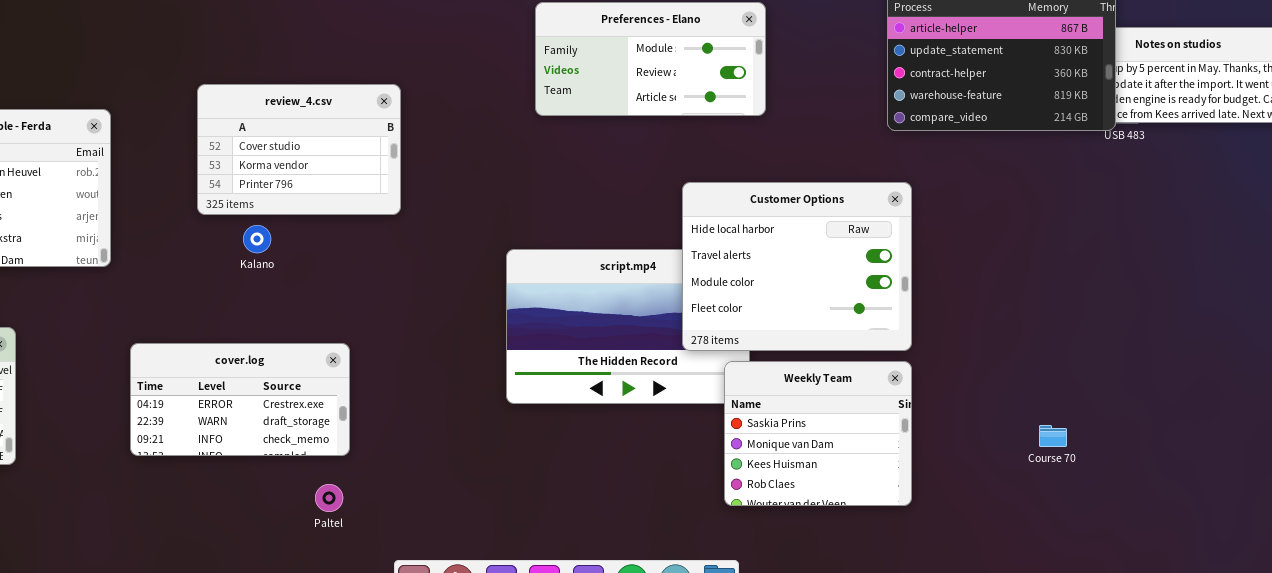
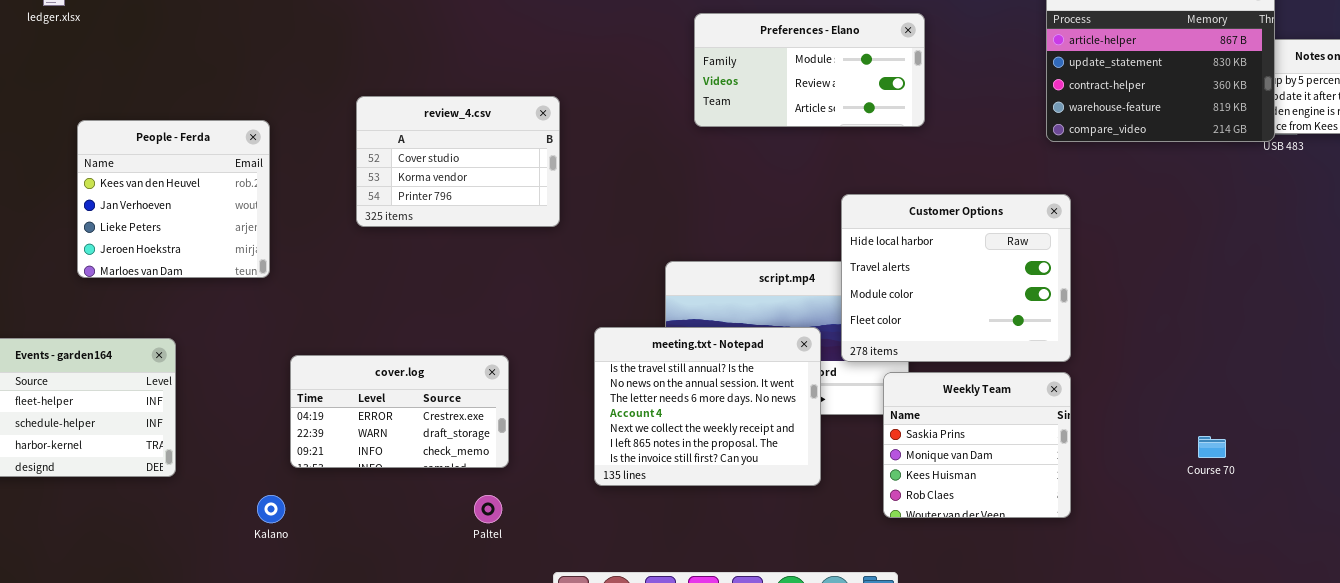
Kalano: [243,225,271,253] -> [257,495,285,523], moved
meeting.txt - Notepad: none -> [594,327,821,486], opened

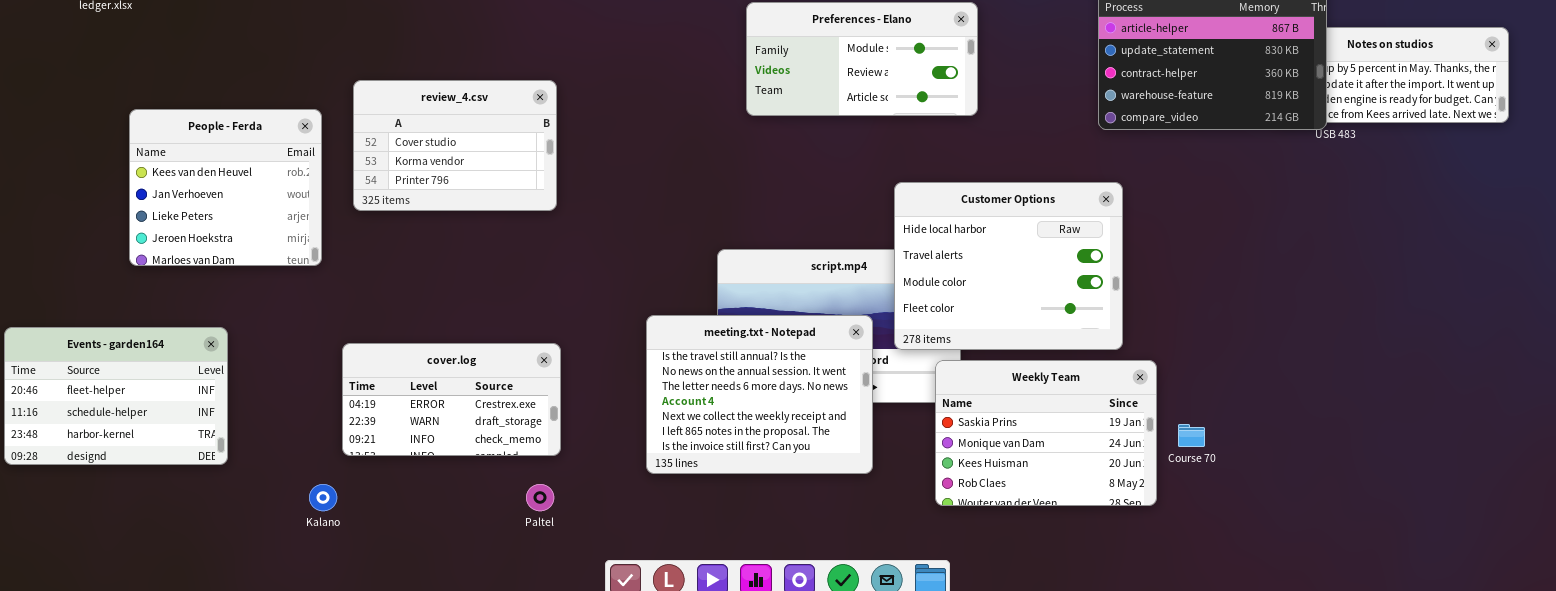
review_4.csv: [356,96,560,227] -> [353,80,557,211], moved
Weekly Team: [883,372,1071,518] -> [935,360,1157,506], resized
Course 70: [1198,436,1226,458] -> [1178,424,1205,447], moved

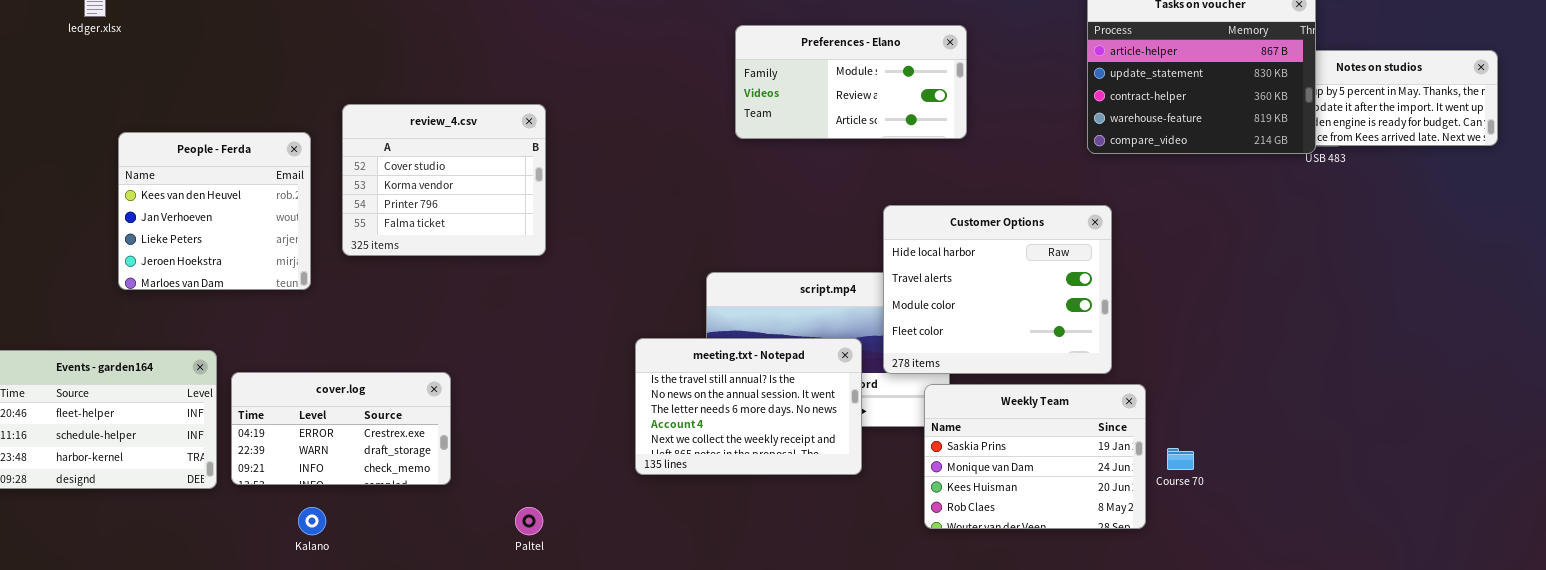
review_4.csv: [353,80,557,211] -> [342,104,546,256], resized
meeting.txt - Notepad: [646,315,873,474] -> [635,338,862,475], resized
cover.log: [342,343,561,456] -> [231,372,451,485], moved

